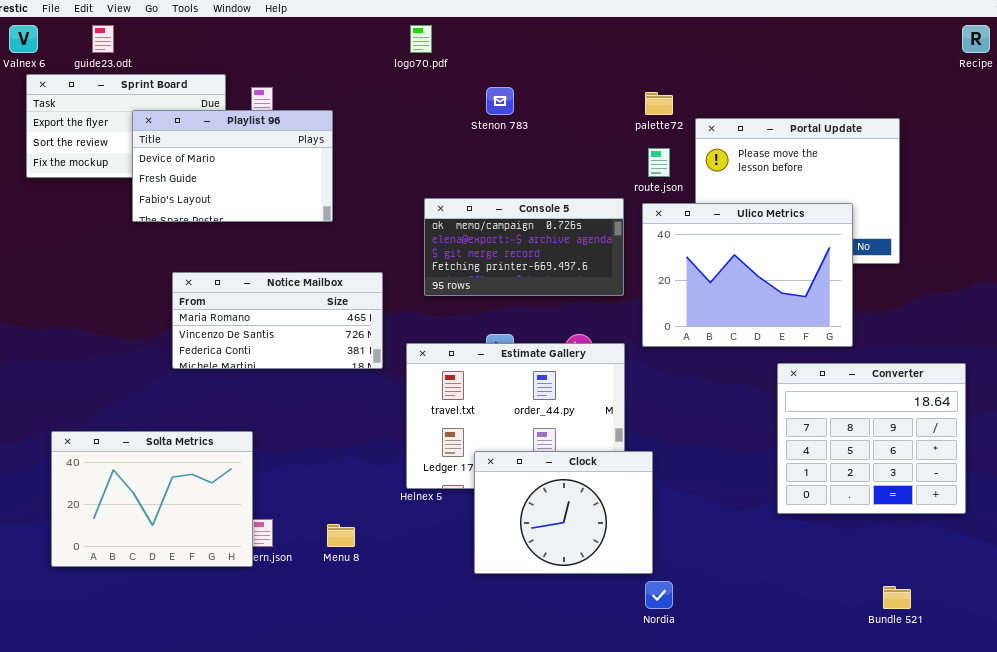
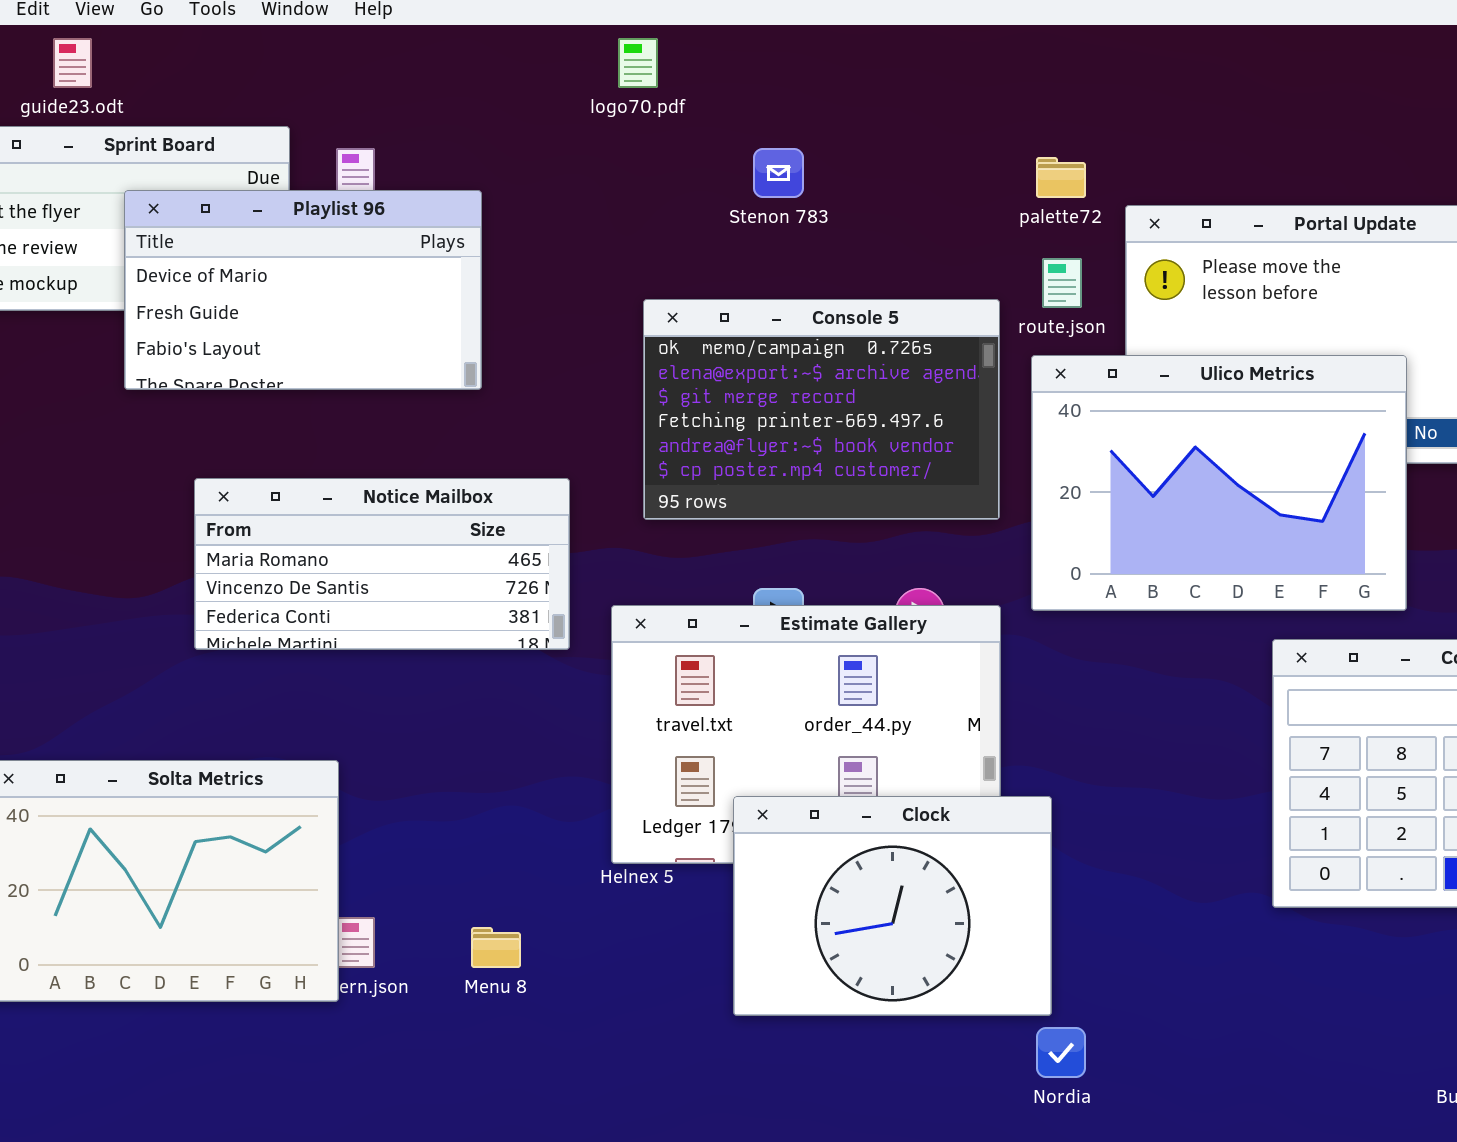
Console 5: [424,198,624,296] -> [643,299,1000,520], resized

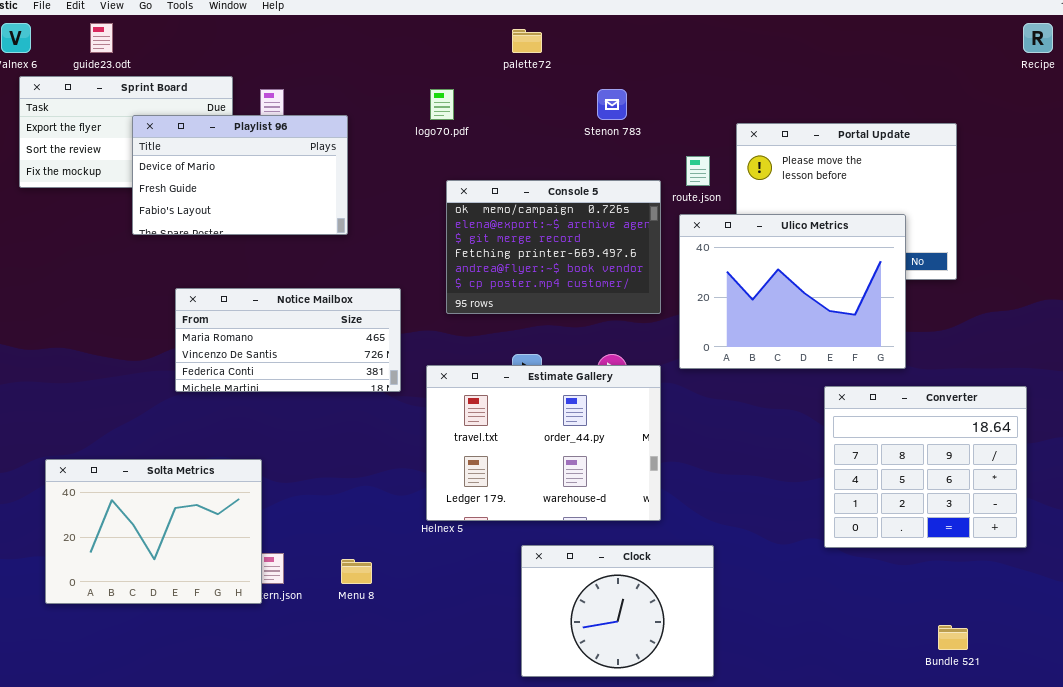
logo70.pdf: [618,38,658,88] -> [430,89,454,120], moved
Stenon 783: [753,148,804,198] -> [597,89,627,120], moved
palette72: [1036,157,1086,198] -> [512,29,542,53], moved
Clock: [733,796,1052,1016] -> [521,545,714,677], moved

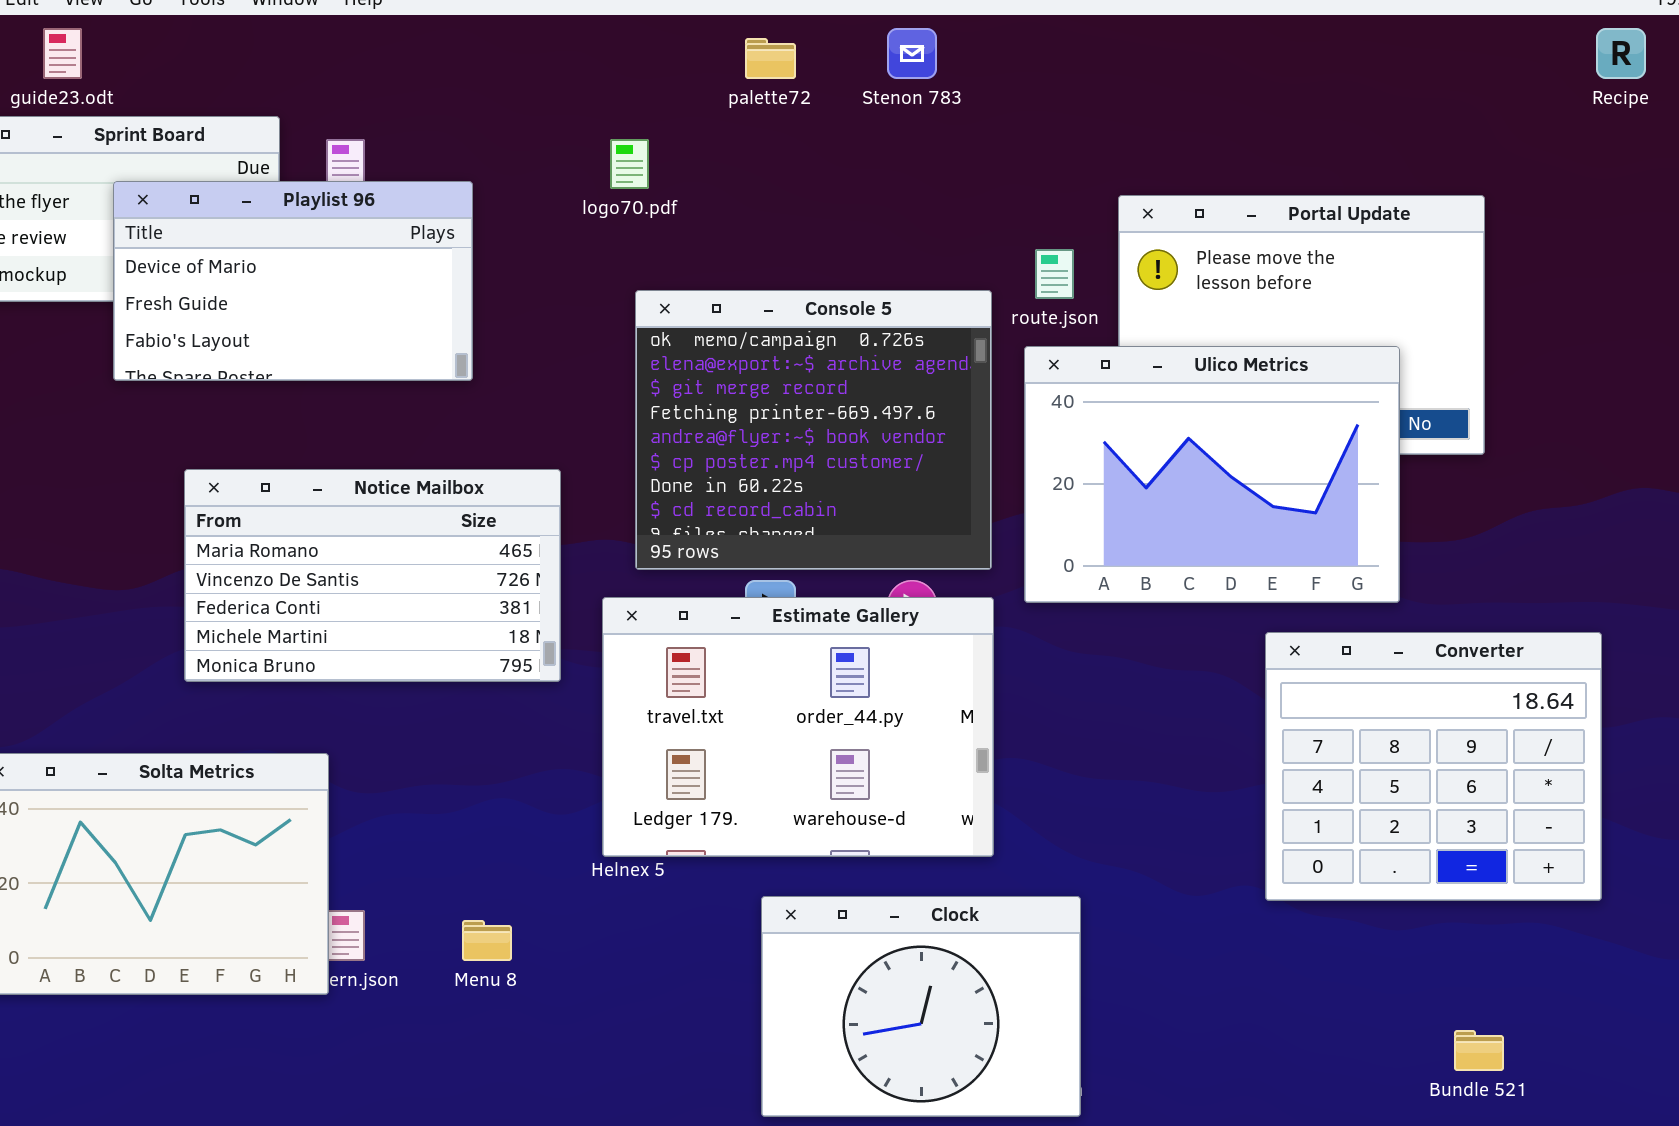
Stenon 783: [597,89,627,120] -> [887,28,937,79], moved
Console 5: [446,180,661,314] -> [635,290,992,570], resized
Notice Mailbox: [175,288,401,392] -> [184,469,561,682], resized

